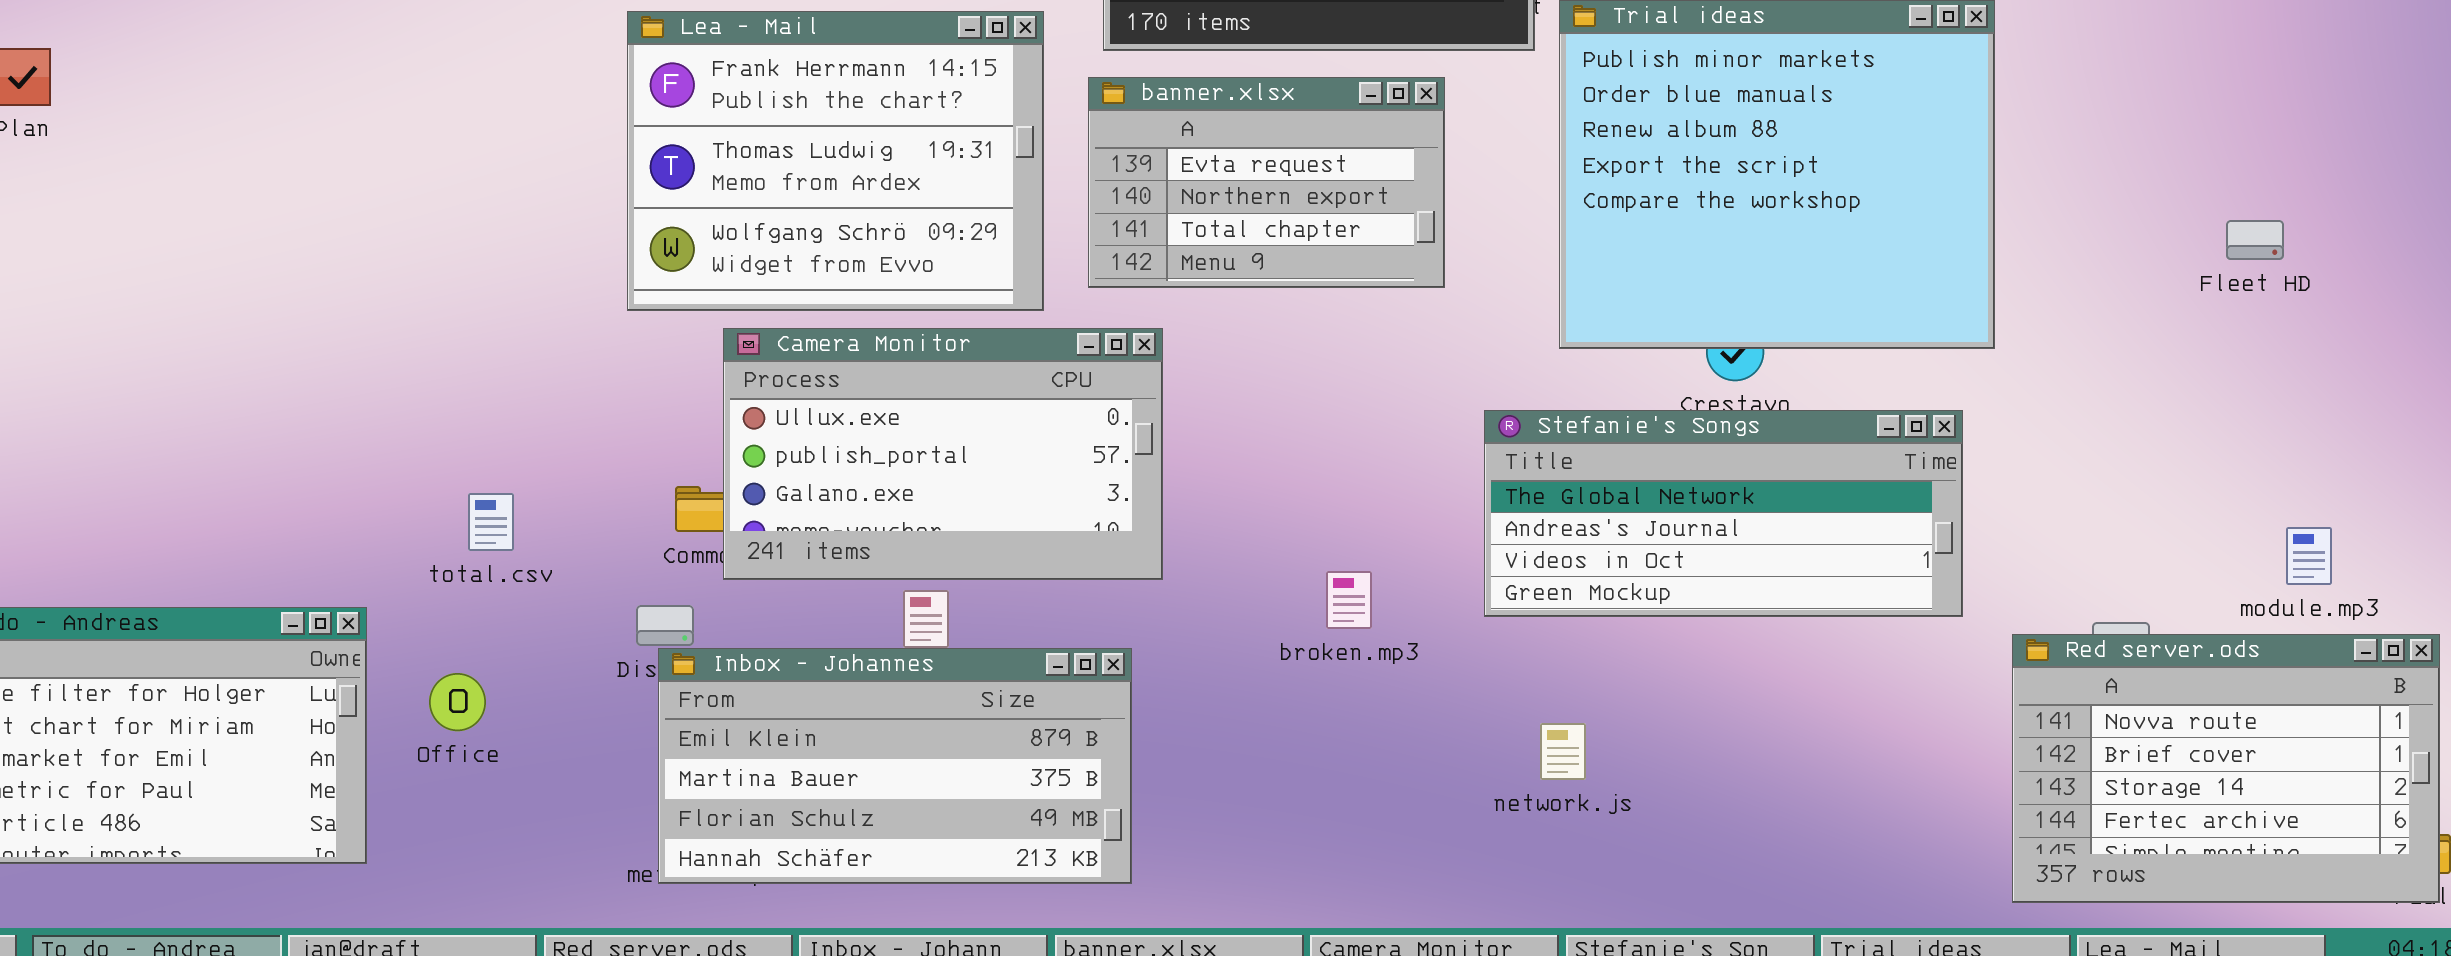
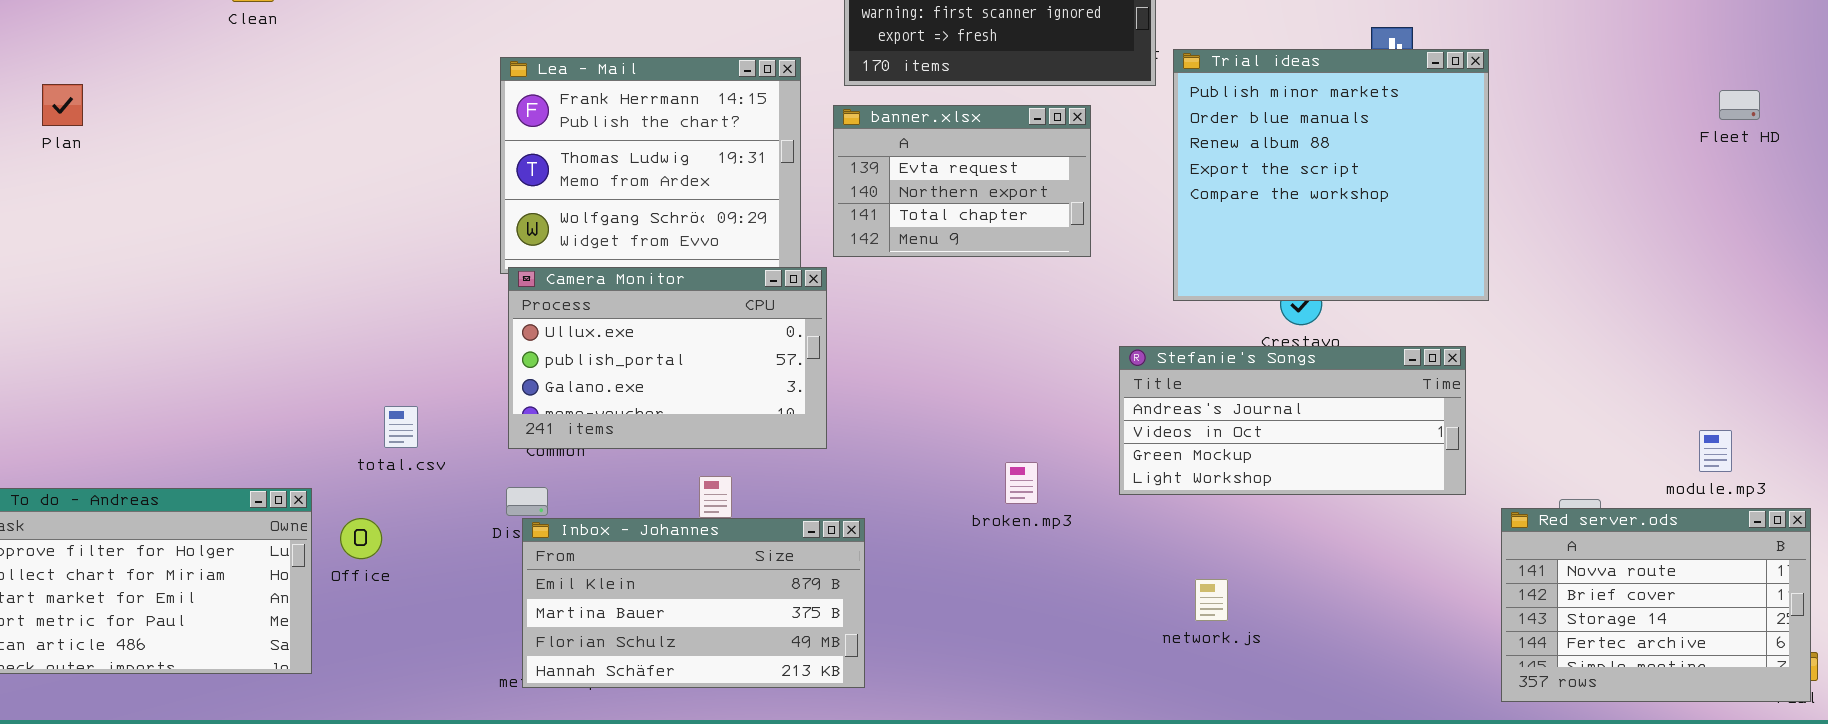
Fleet HD: [2226,220,2284,260] -> [1719,90,1760,120], moved
Camera Monitor: [723,328,1163,580] -> [508,267,827,449], moved
Stefanie's Songs: [1484,410,1963,617] -> [1119,346,1466,495], scrolled down 1 row
Office: [429,673,486,731] -> [340,518,382,559], moved
network.js: [1540,723,1586,780] -> [1195,579,1228,621], moved

